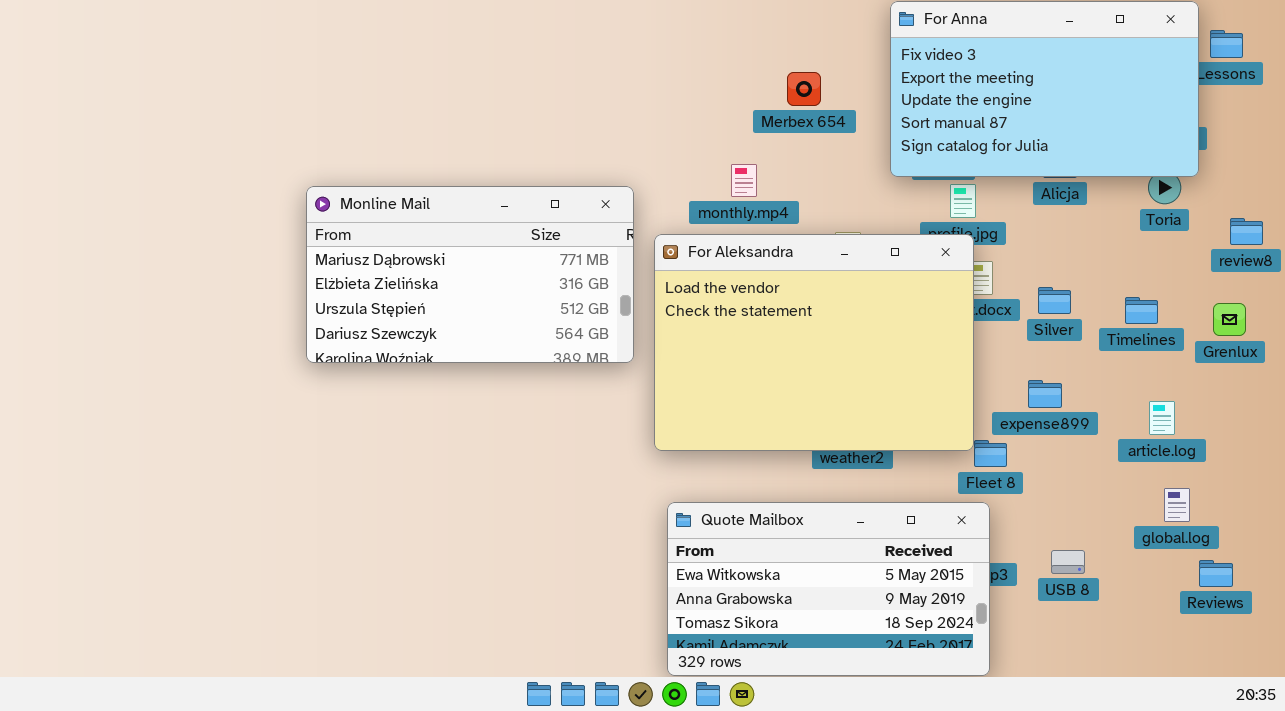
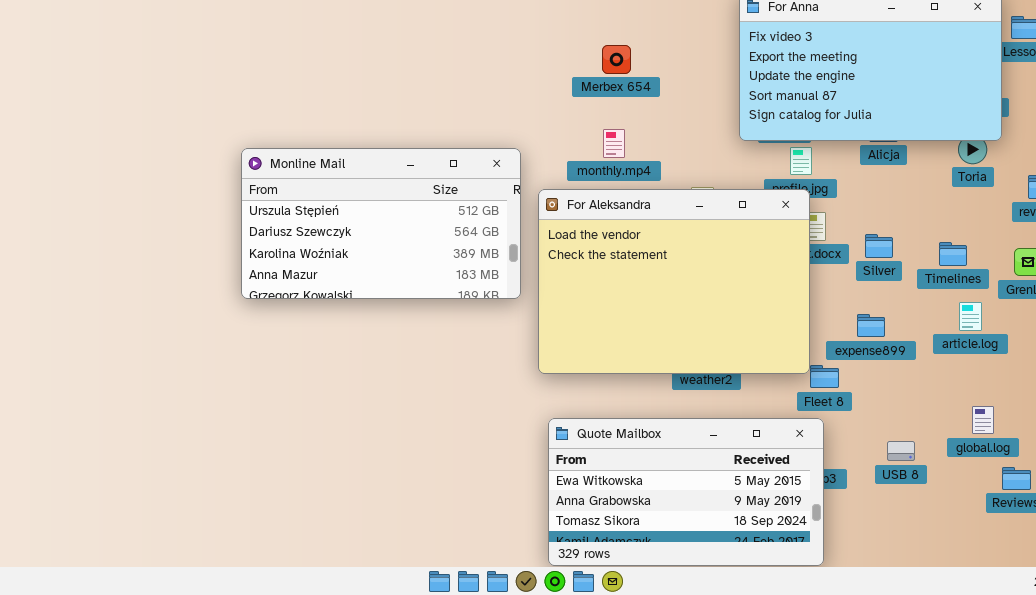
Merbex 654: [787,72,821,106] -> [602,45,631,74], moved
Monline Mail: [306,186,634,363] -> [241,148,521,299], scrolled down 2 rows
article.log: [1149,401,1175,435] -> [959,302,982,331], moved
USB 8: [1051,550,1085,574] -> [887,441,915,461], moved

